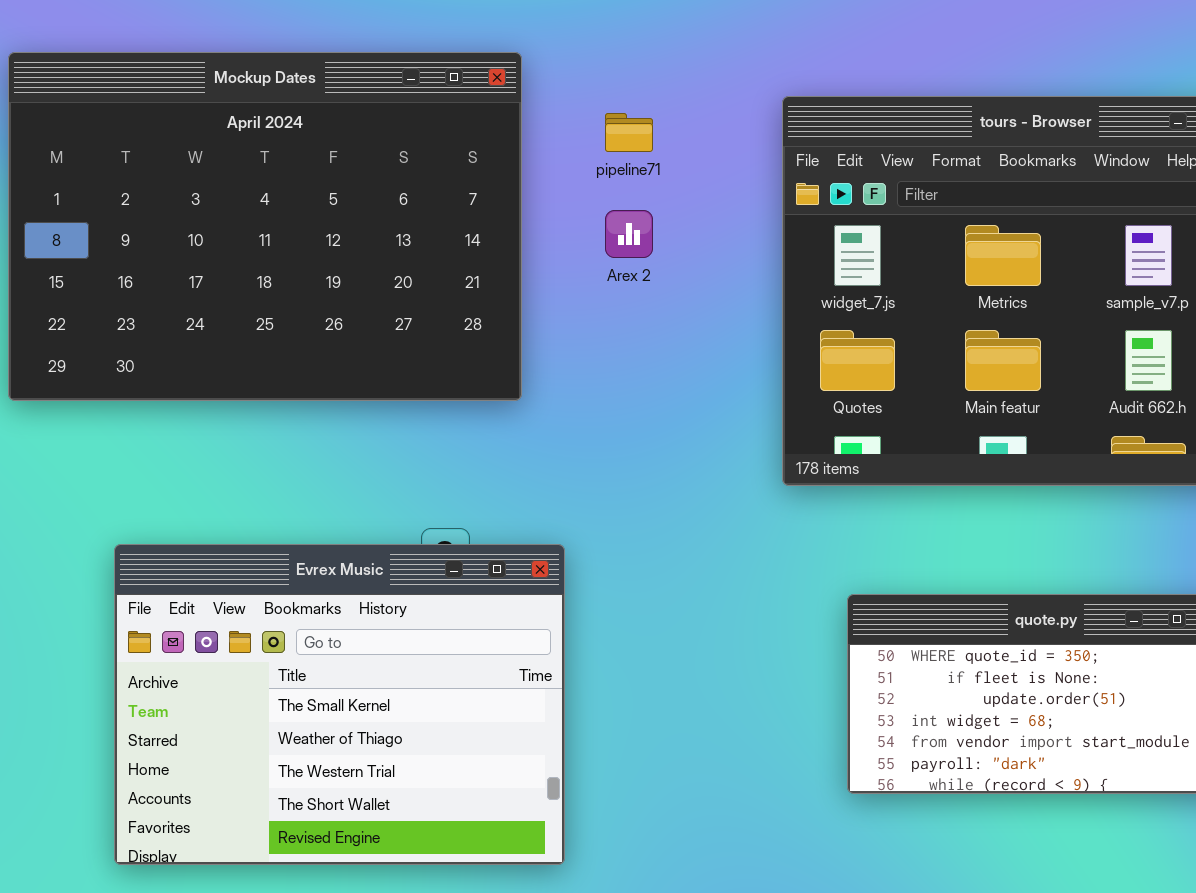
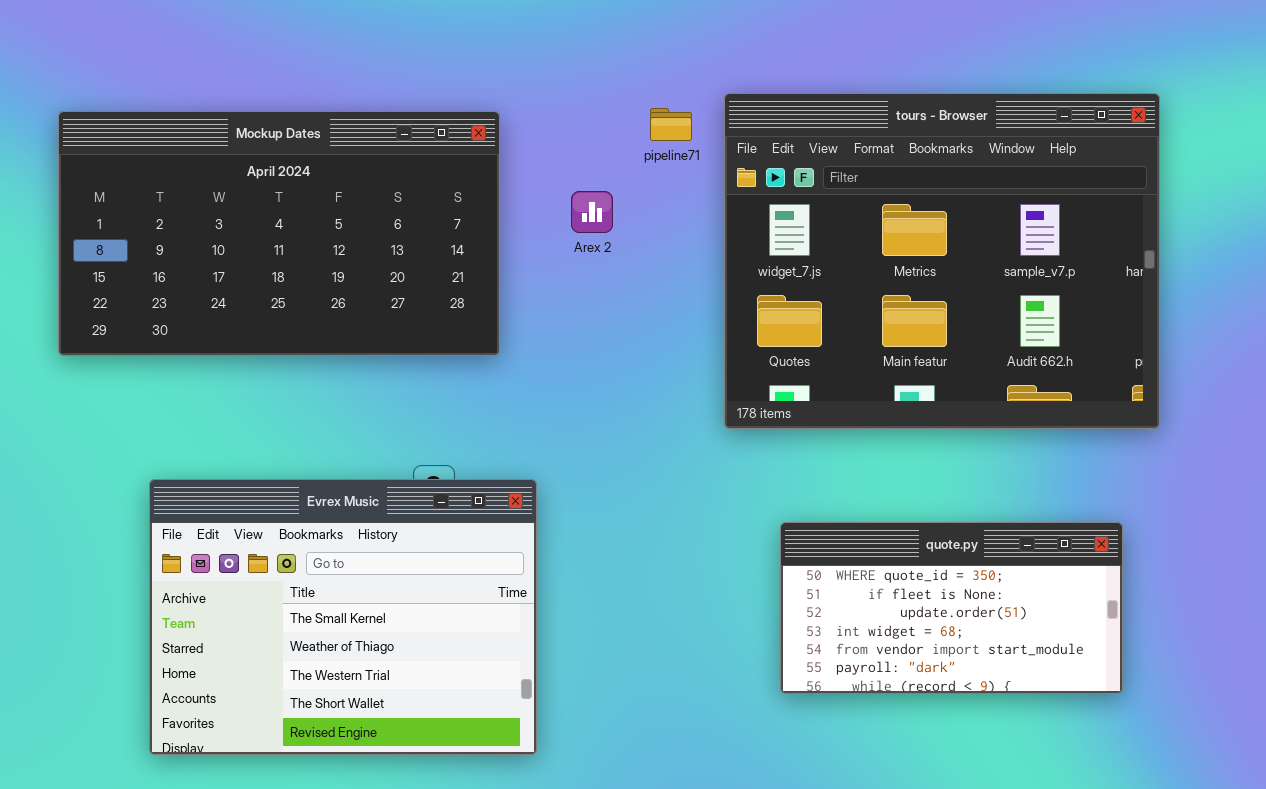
Mockup Dates: [8,52,522,401] -> [58,111,500,356], resized
pipeline71: [605,113,653,152] -> [650,108,692,141], moved

